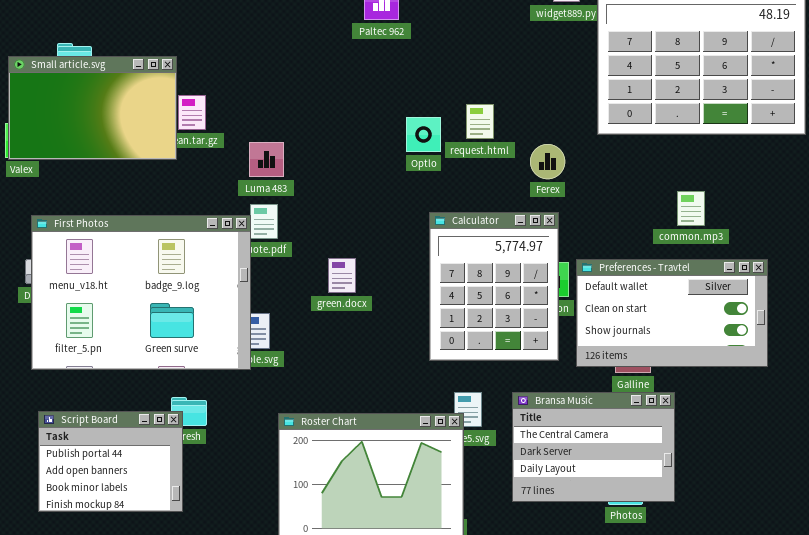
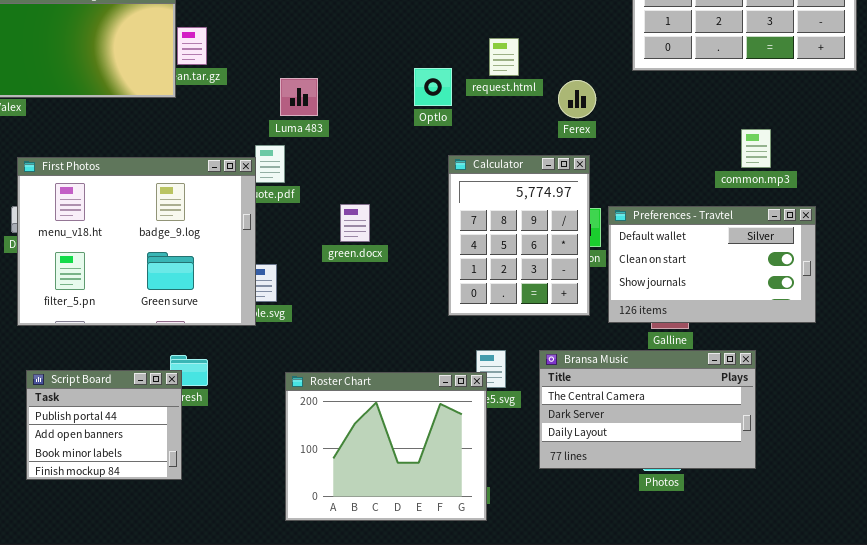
Optlo: [406,117,441,152] -> [414,68,452,106], moved
Luma 483: [249,142,284,177] -> [280,78,318,116], moved
common.mp3: [677,191,705,226] -> [741,129,771,168], moved
Bransa Music: [512,392,675,502] -> [539,350,756,469], resized

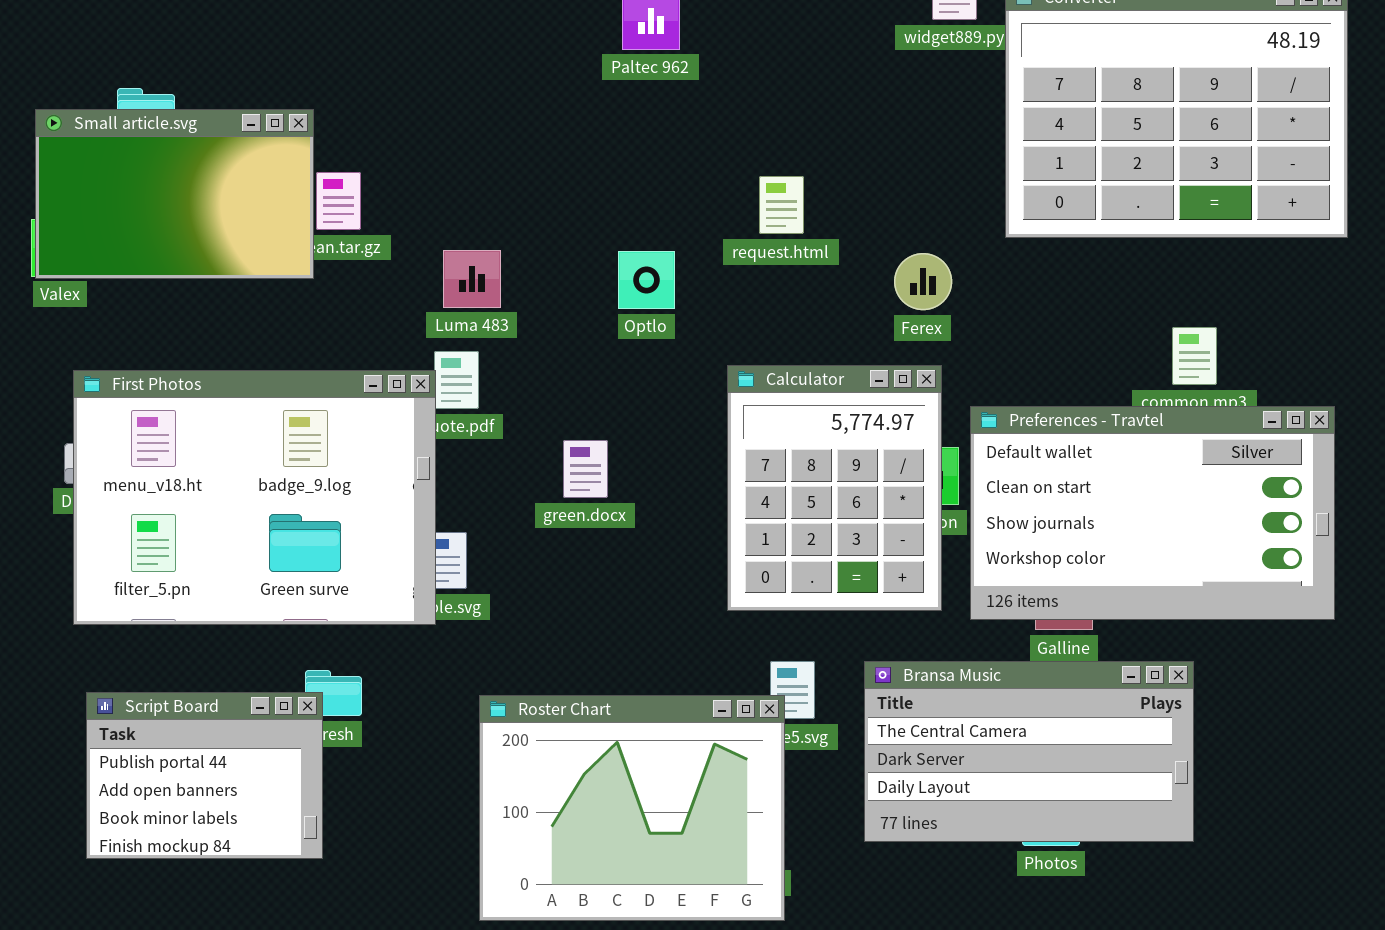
request.html: [489,38,519,76] -> [759,176,804,234], moved
Optlo: [414,68,452,106] -> [618,251,675,309], moved
Luma 483: [280,78,318,116] -> [443,250,501,308], moved
Preferences - Travtel: [608,206,816,323] -> [970,406,1335,620], resized

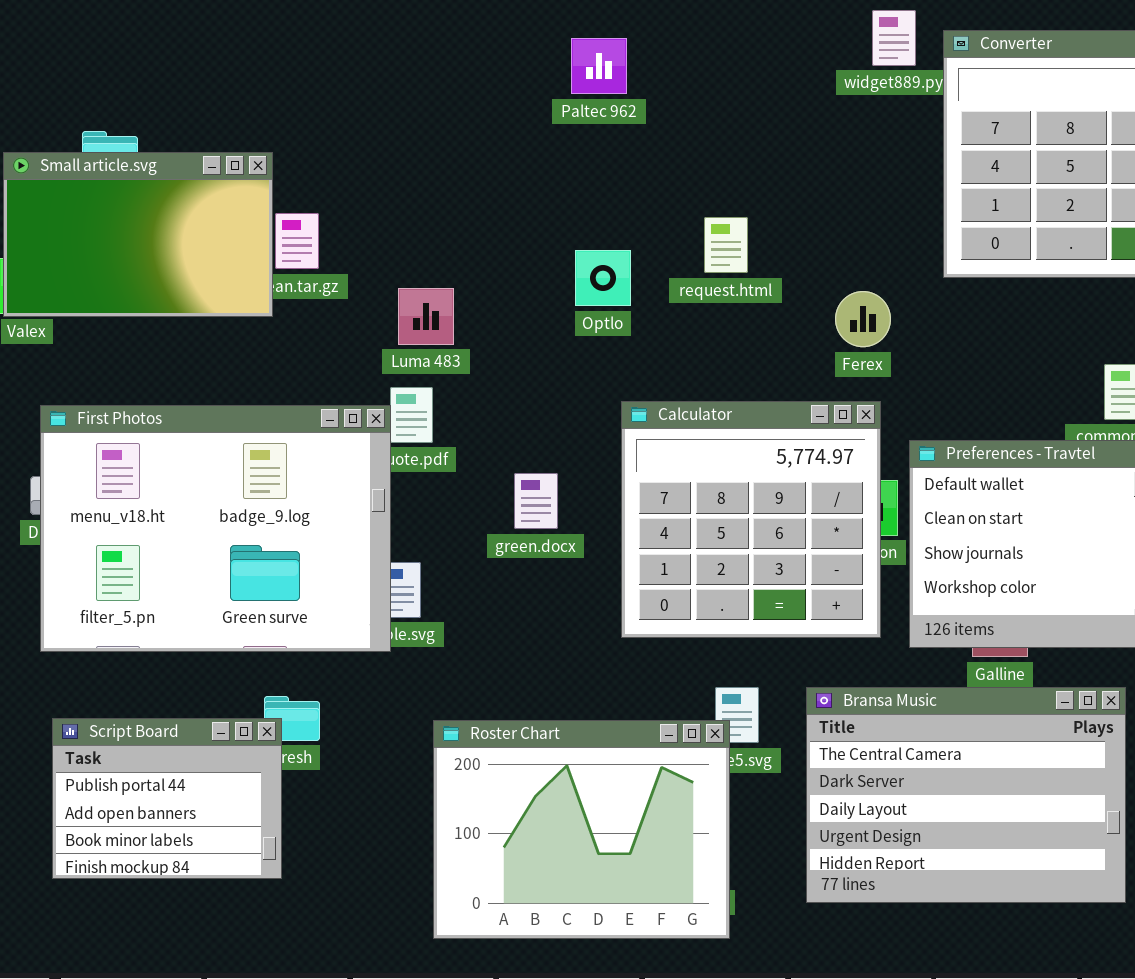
Optlo: [618,251,675,309] -> [575,250,631,306], moved
Calculator: [727,365,942,611] -> [621,401,881,638], resized
Bransa Music: [864,661,1194,842] -> [806,687,1126,903], resized

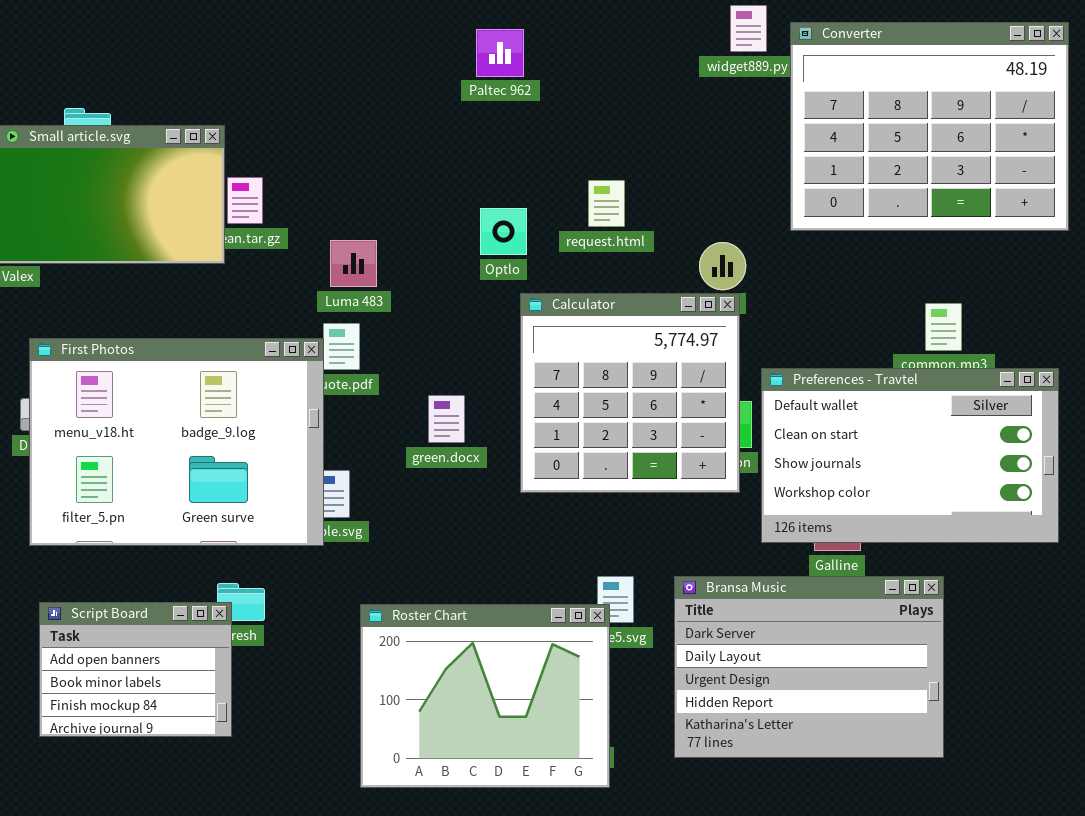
Calculator: [621,401,881,638] -> [520,293,740,493], moved
Bransa Music: [806,687,1126,903] -> [674,576,944,758], scrolled down 1 row
Script Board: [52,718,282,879] -> [39,602,232,737], scrolled down 1 row

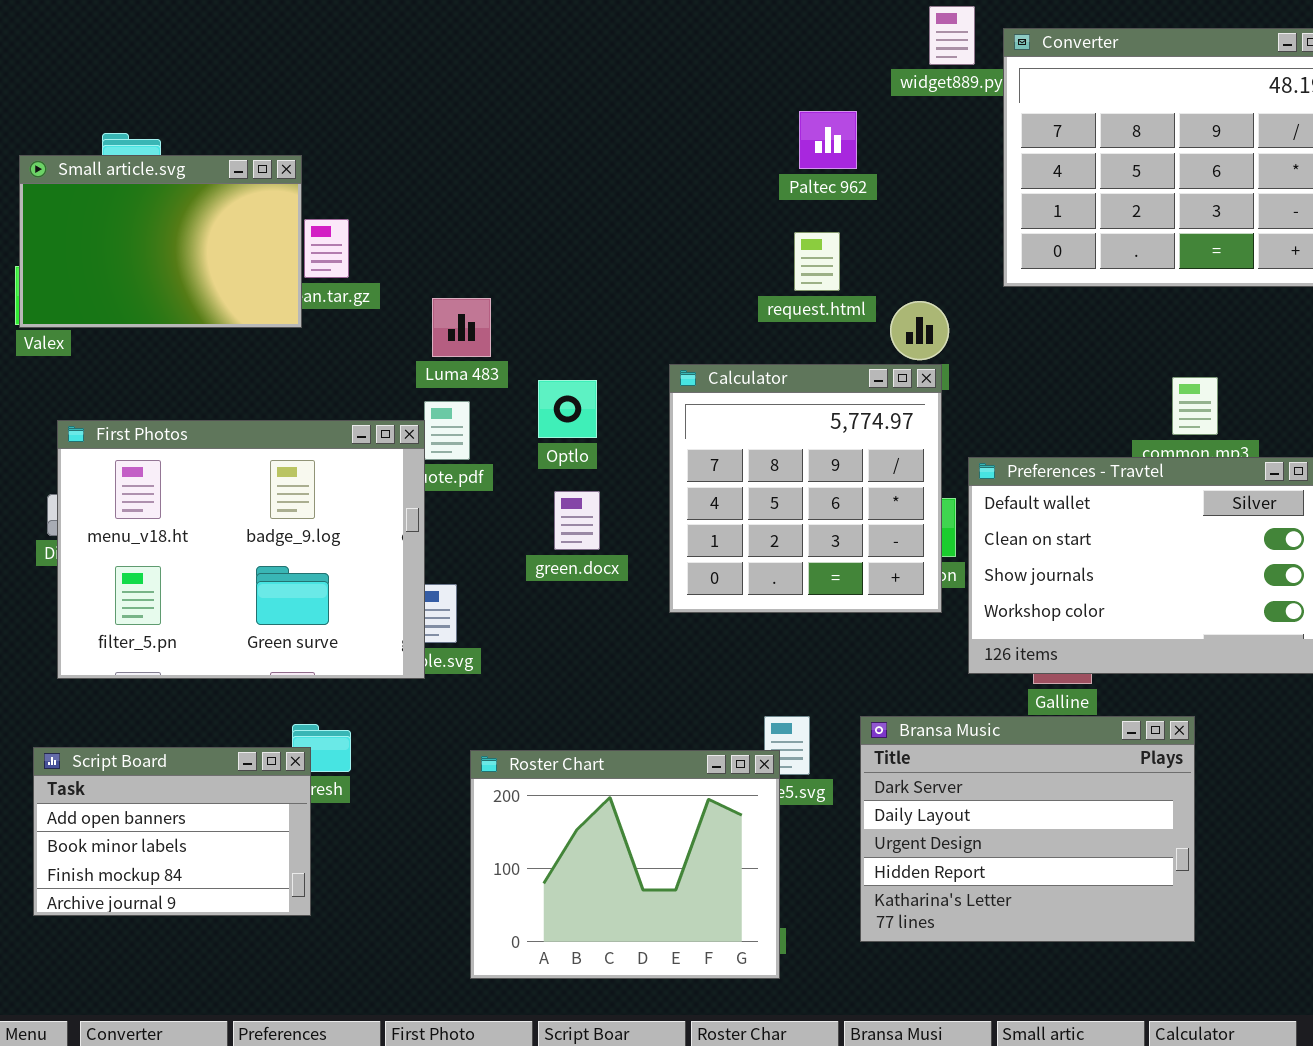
Paltec 962: [476,29,524,77] -> [799,111,857,169], moved
request.html: [588,180,625,227] -> [794,232,840,291], moved
Optlo: [480,208,527,255] -> [538,380,597,438], moved
Script Board: [39,602,232,737] -> [33,747,311,916], resized

